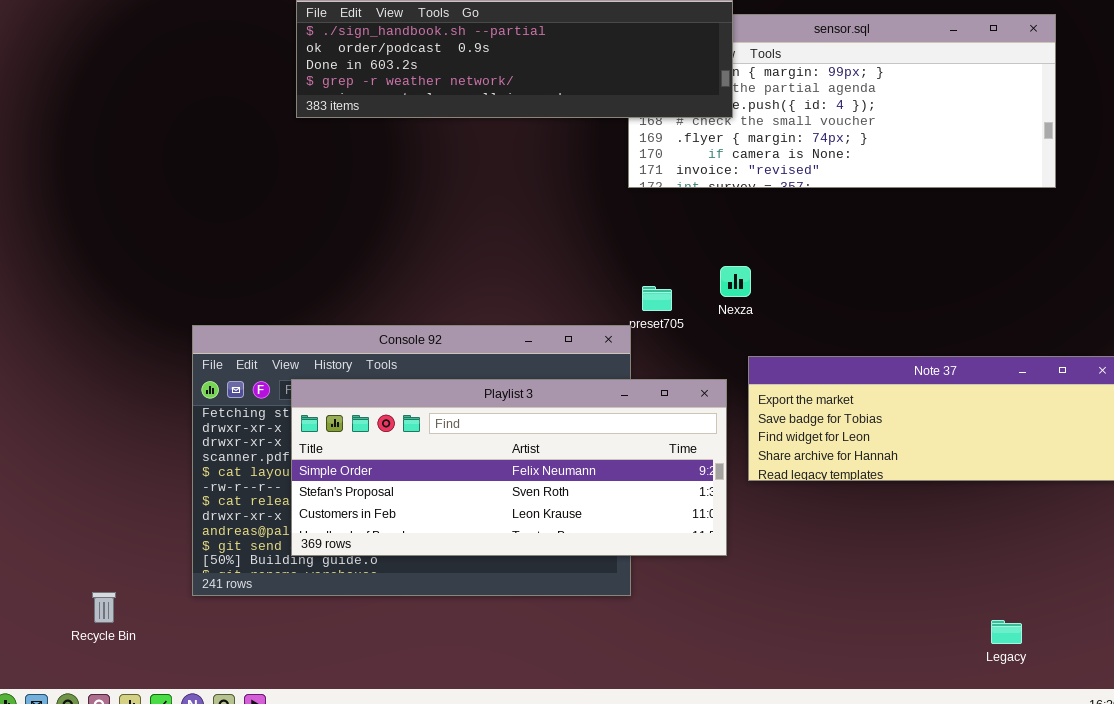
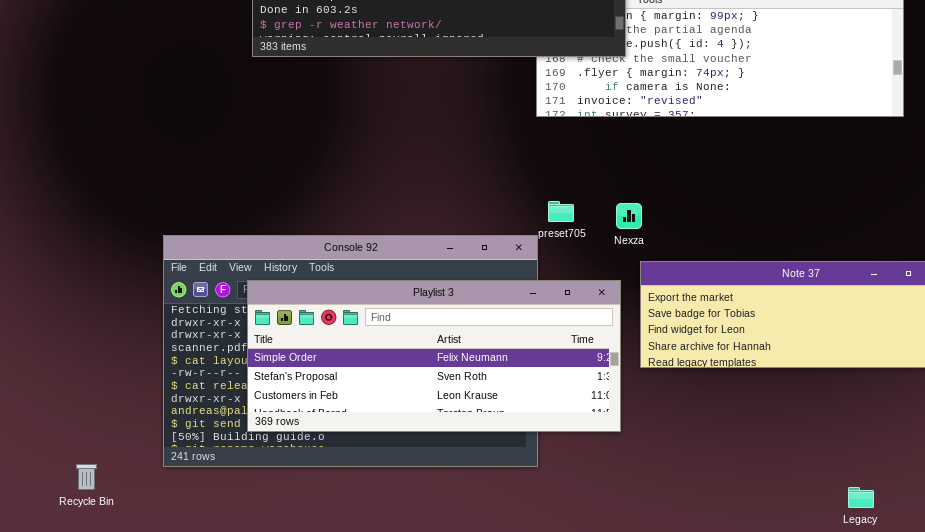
Nexza: [720,266,751,297] -> [616,203,642,229], moved

